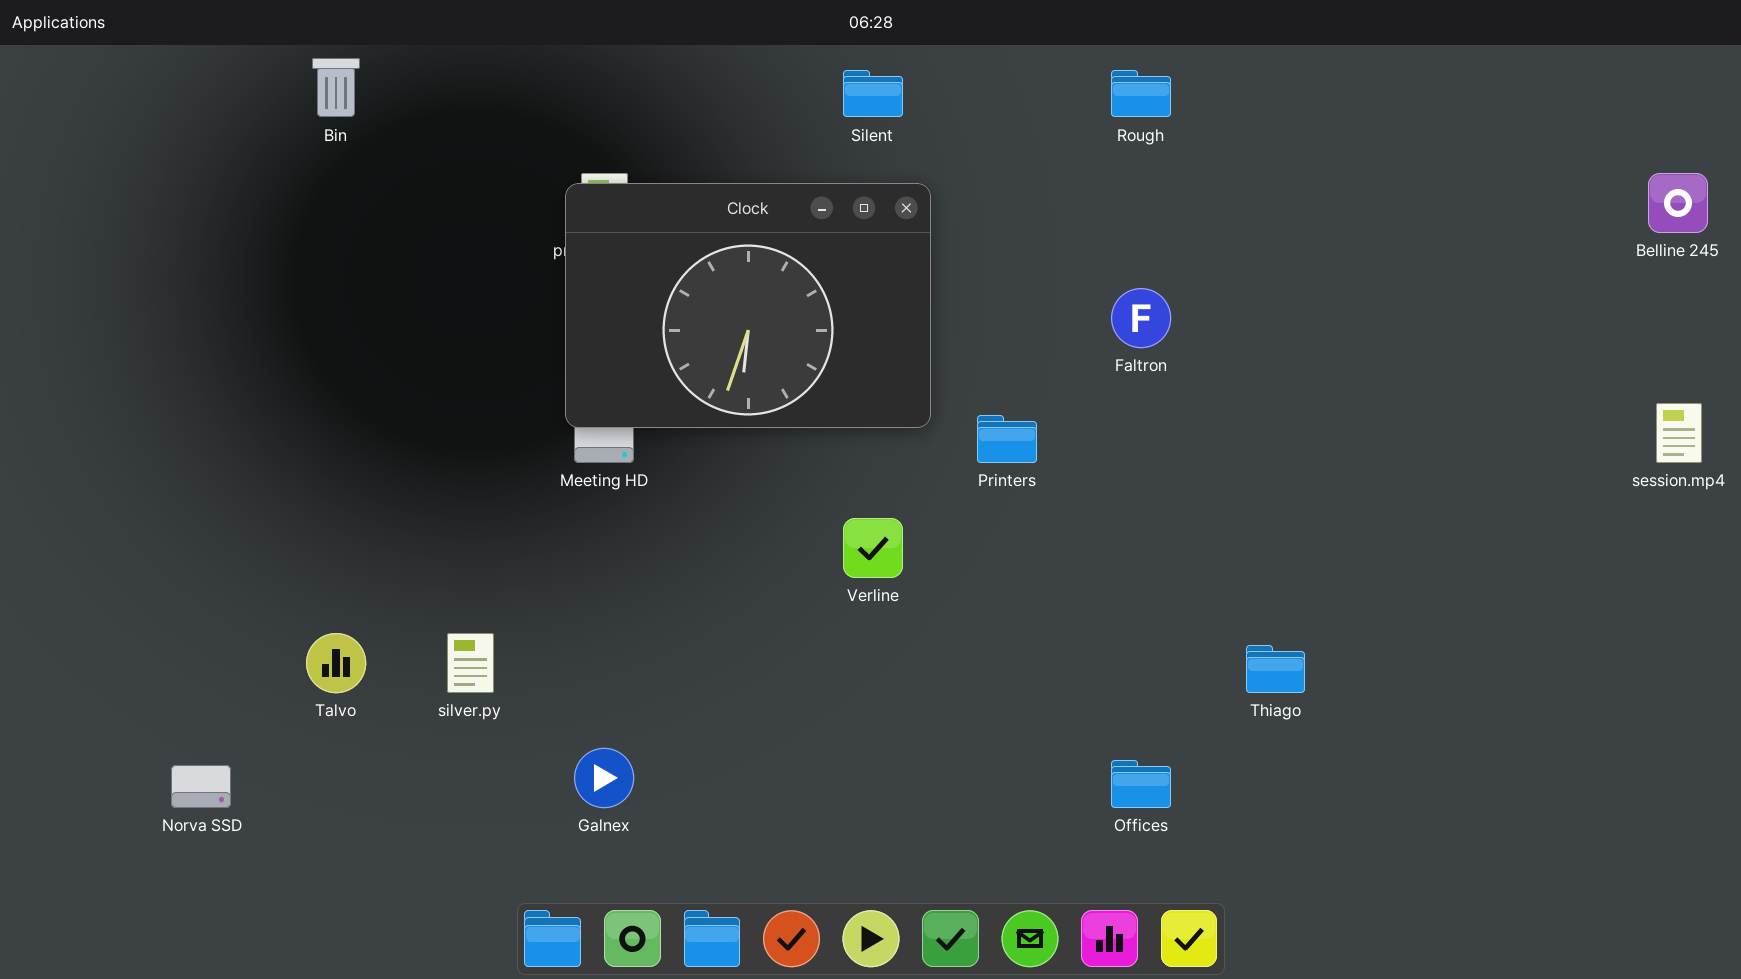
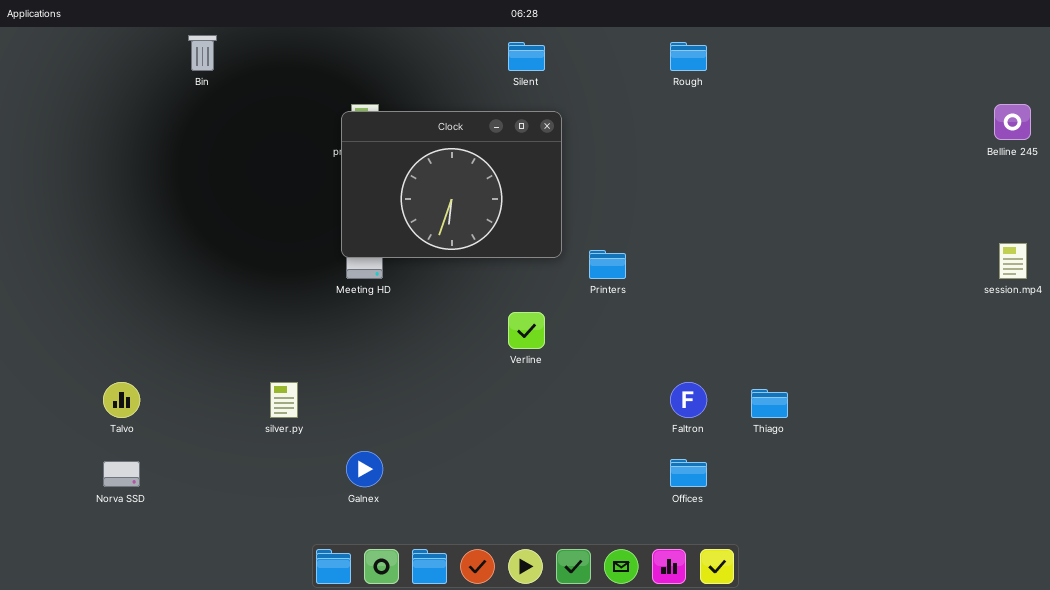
Faltron: [1111,288,1171,348] -> [670,382,707,418], moved
Talvo: [306,633,366,693] -> [103,382,140,418], moved

